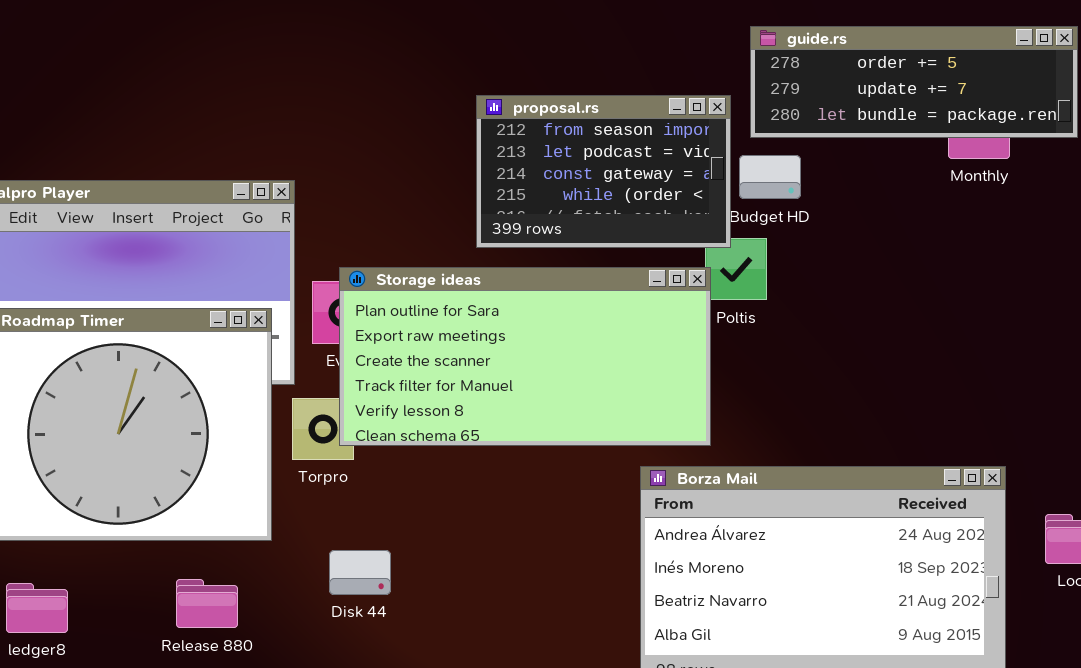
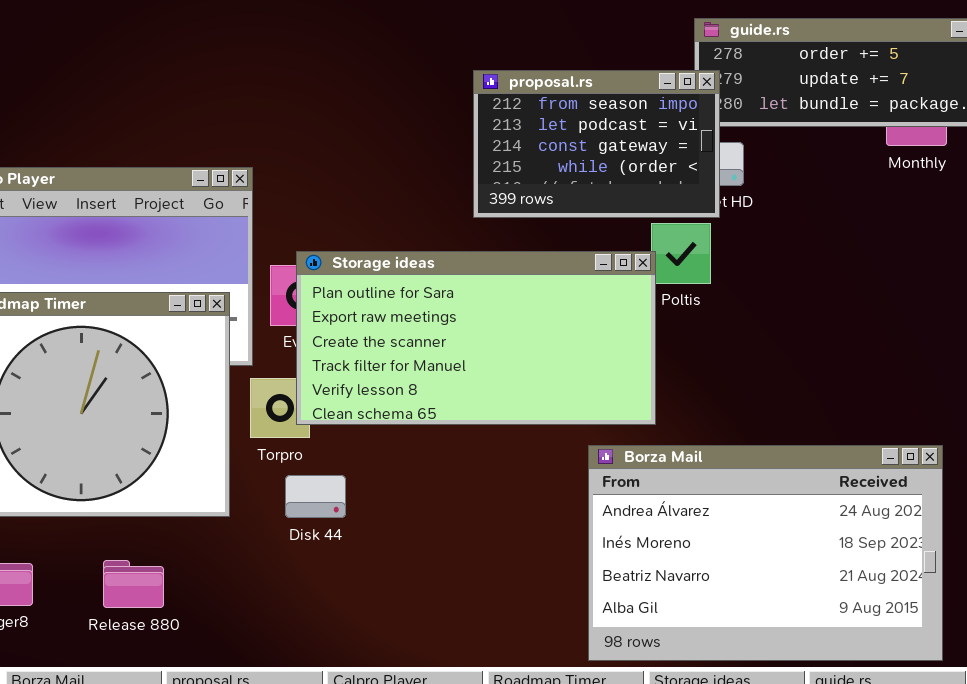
proposal.rs: [476,95,731,248] -> [473,70,720,218], moved
Disk 44: [329,550,391,595] -> [285,475,346,518], moved
Release 880: [176,579,238,628] -> [103,560,164,608], moved

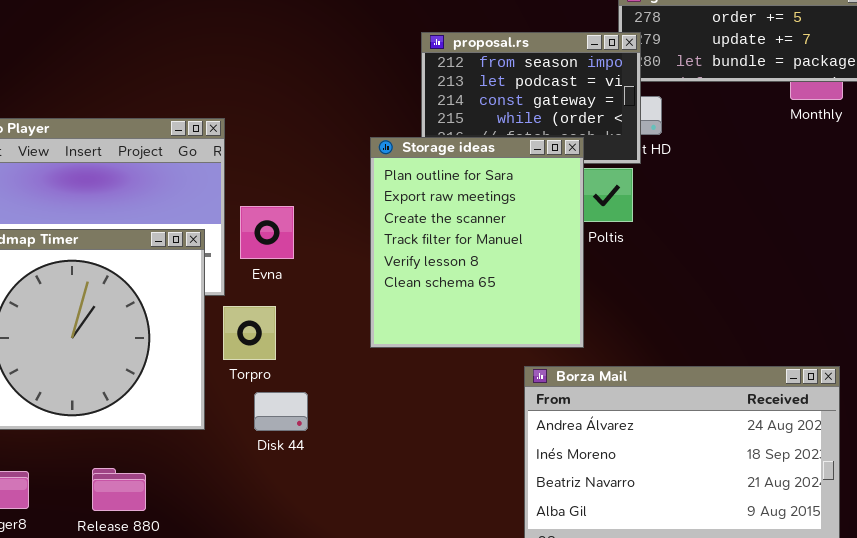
Storage ideas: [296,251,656,425] -> [370,137,584,348], resized

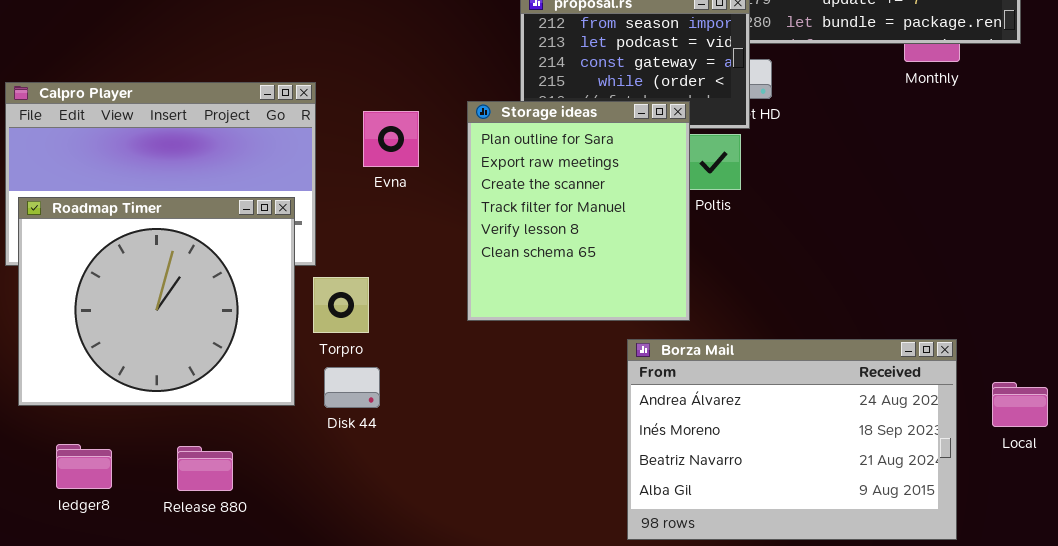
Evna: [240,206,294,259] -> [363,111,419,167], moved
Disk 44: [254,392,308,431] -> [324,367,380,408], moved

